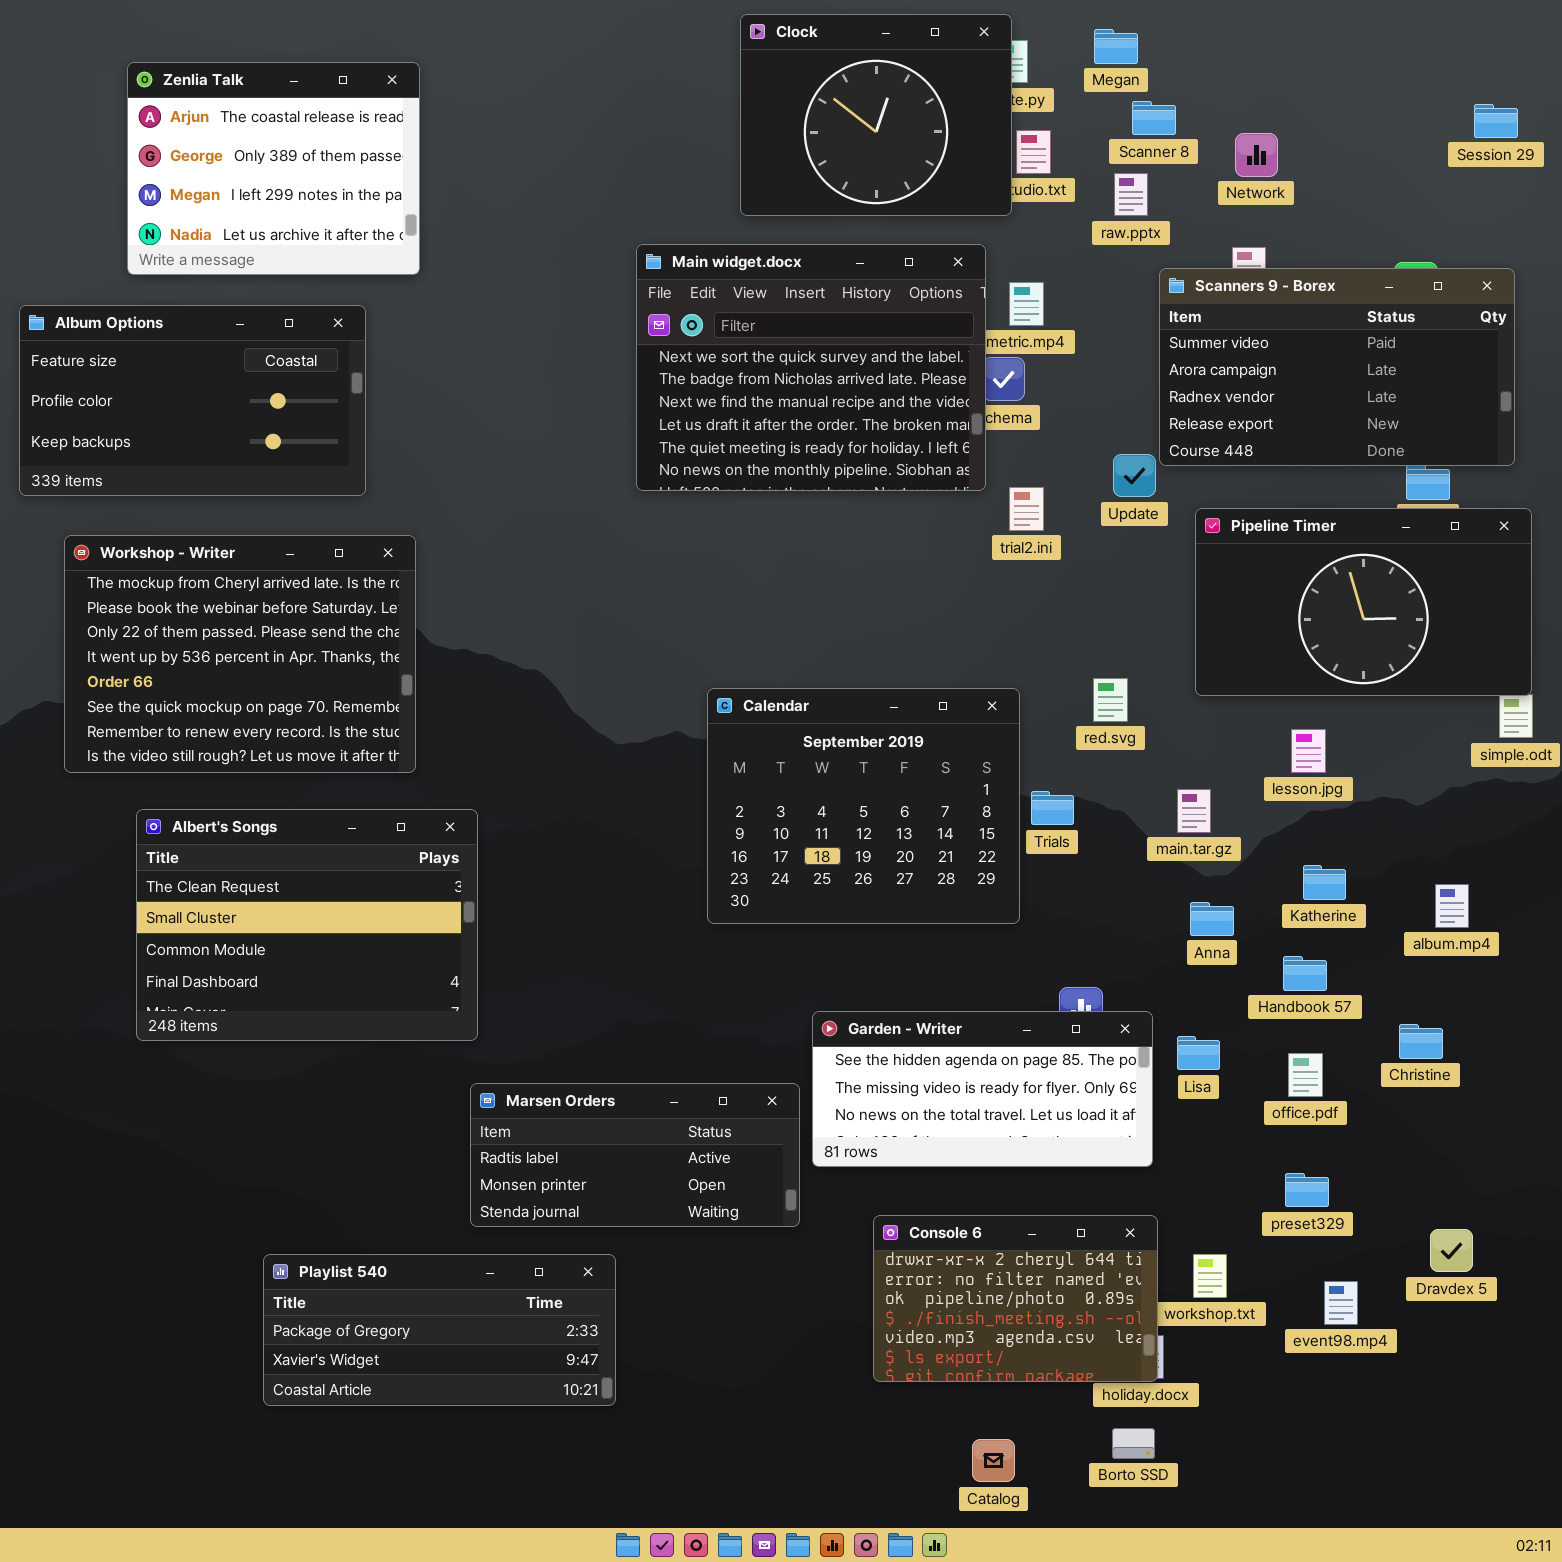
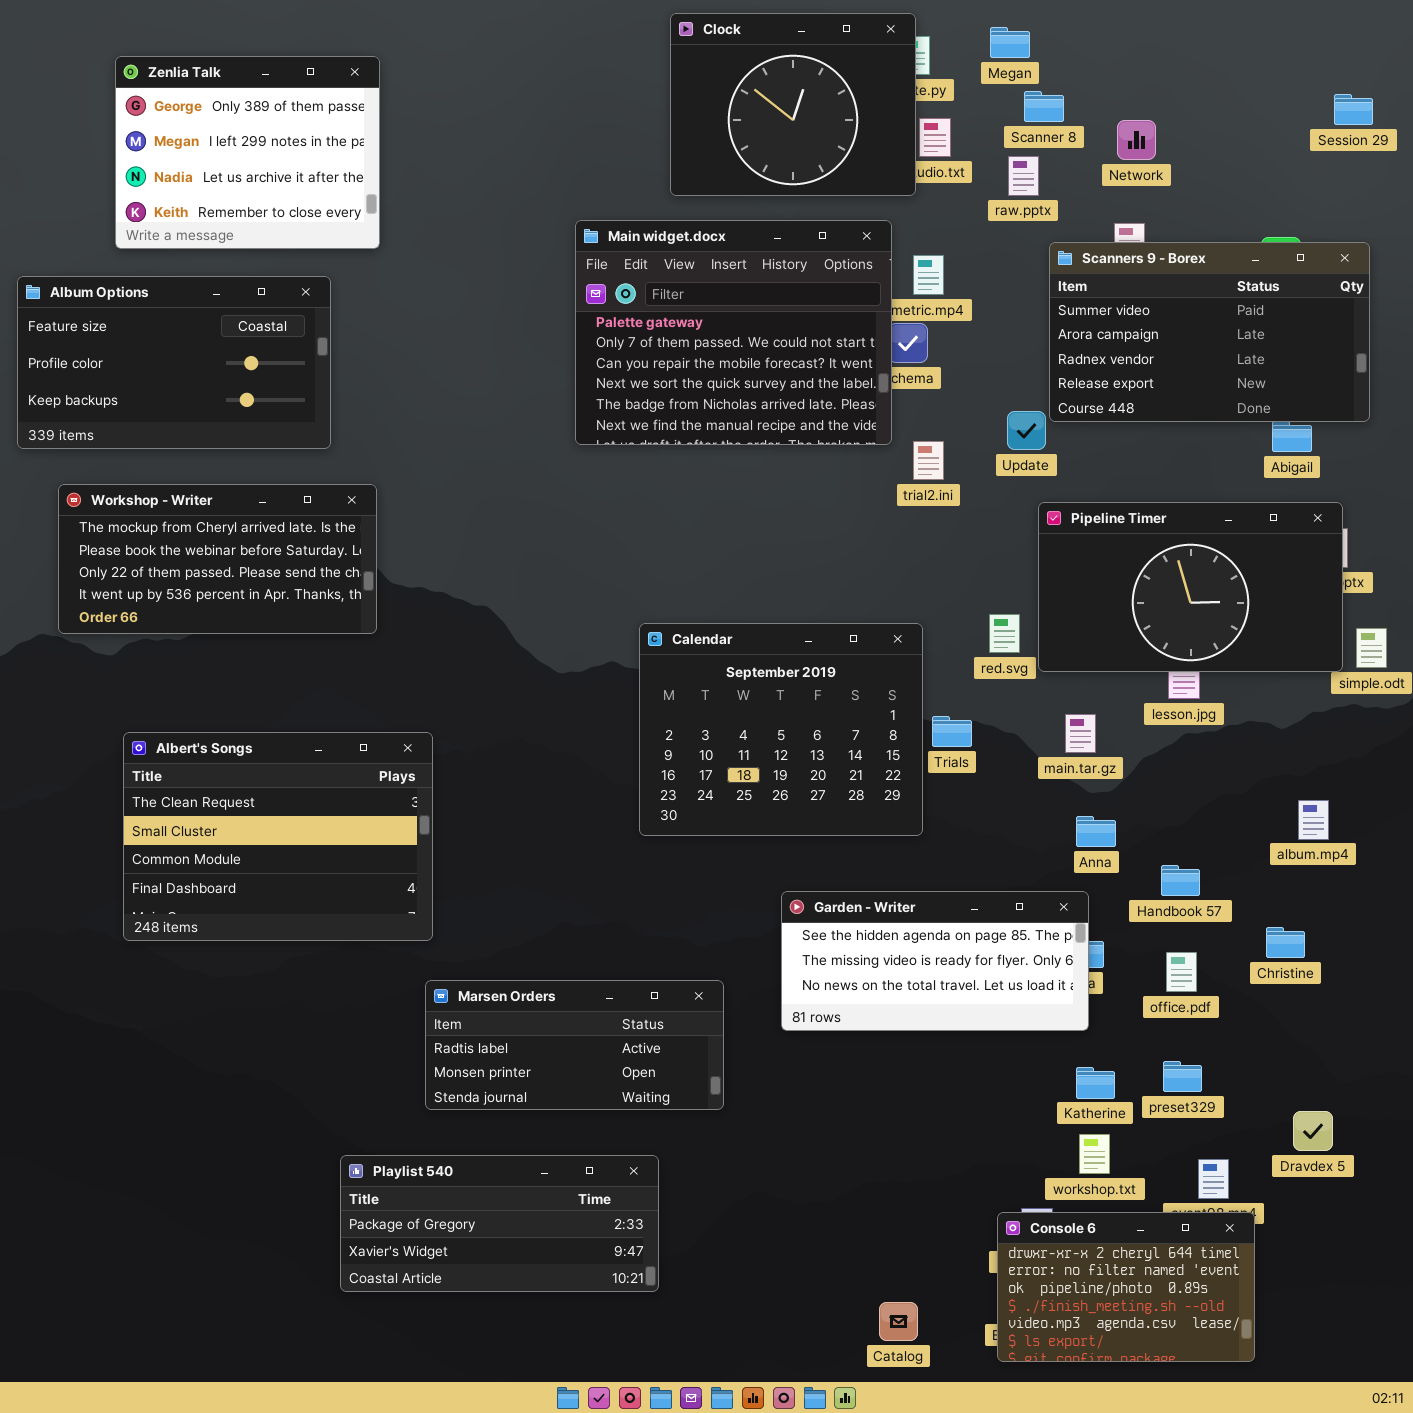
Zenlia Talk: [127,62,420,275] -> [115,56,380,249], scrolled down 1 row
Main widget.docx: [636,244,986,491] -> [575,220,892,445], scrolled up 3 rows
Pipeline Timer: [1195,508,1532,696] -> [1038,502,1343,672], moved
Workshop - Writer: [64,535,416,773] -> [58,484,377,634], resized
Katherine: [1303,865,1346,900] -> [1076,1067,1115,1099], moved
Garden - Writer: [812,1011,1153,1167] -> [781,891,1089,1031], moved
Console 6: [873,1215,1158,1382] -> [997,1212,1255,1362], moved
Playlist 540: [263,1254,616,1406] -> [340,1155,659,1292], moved

